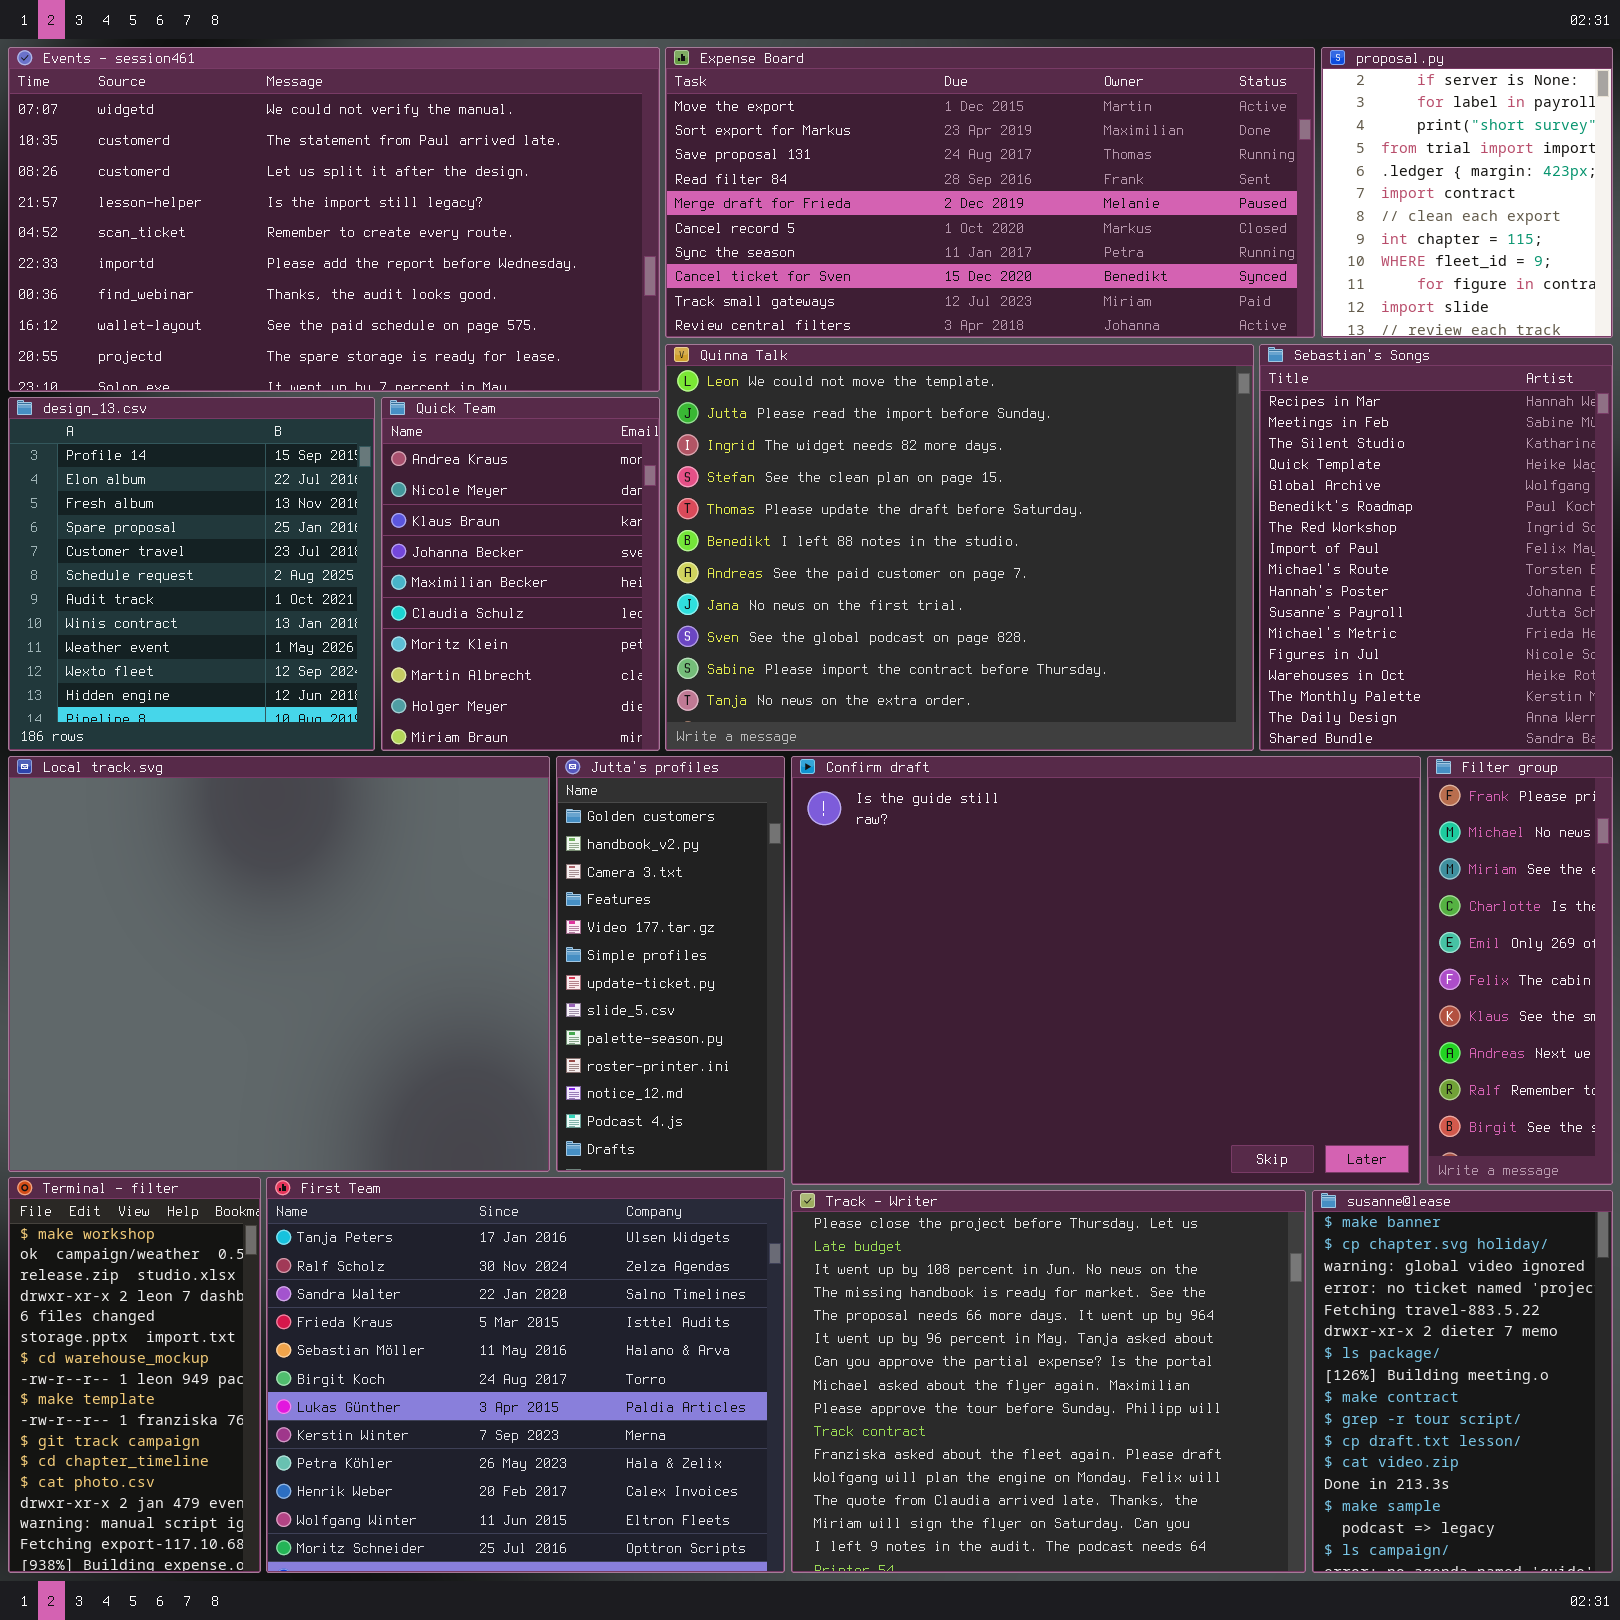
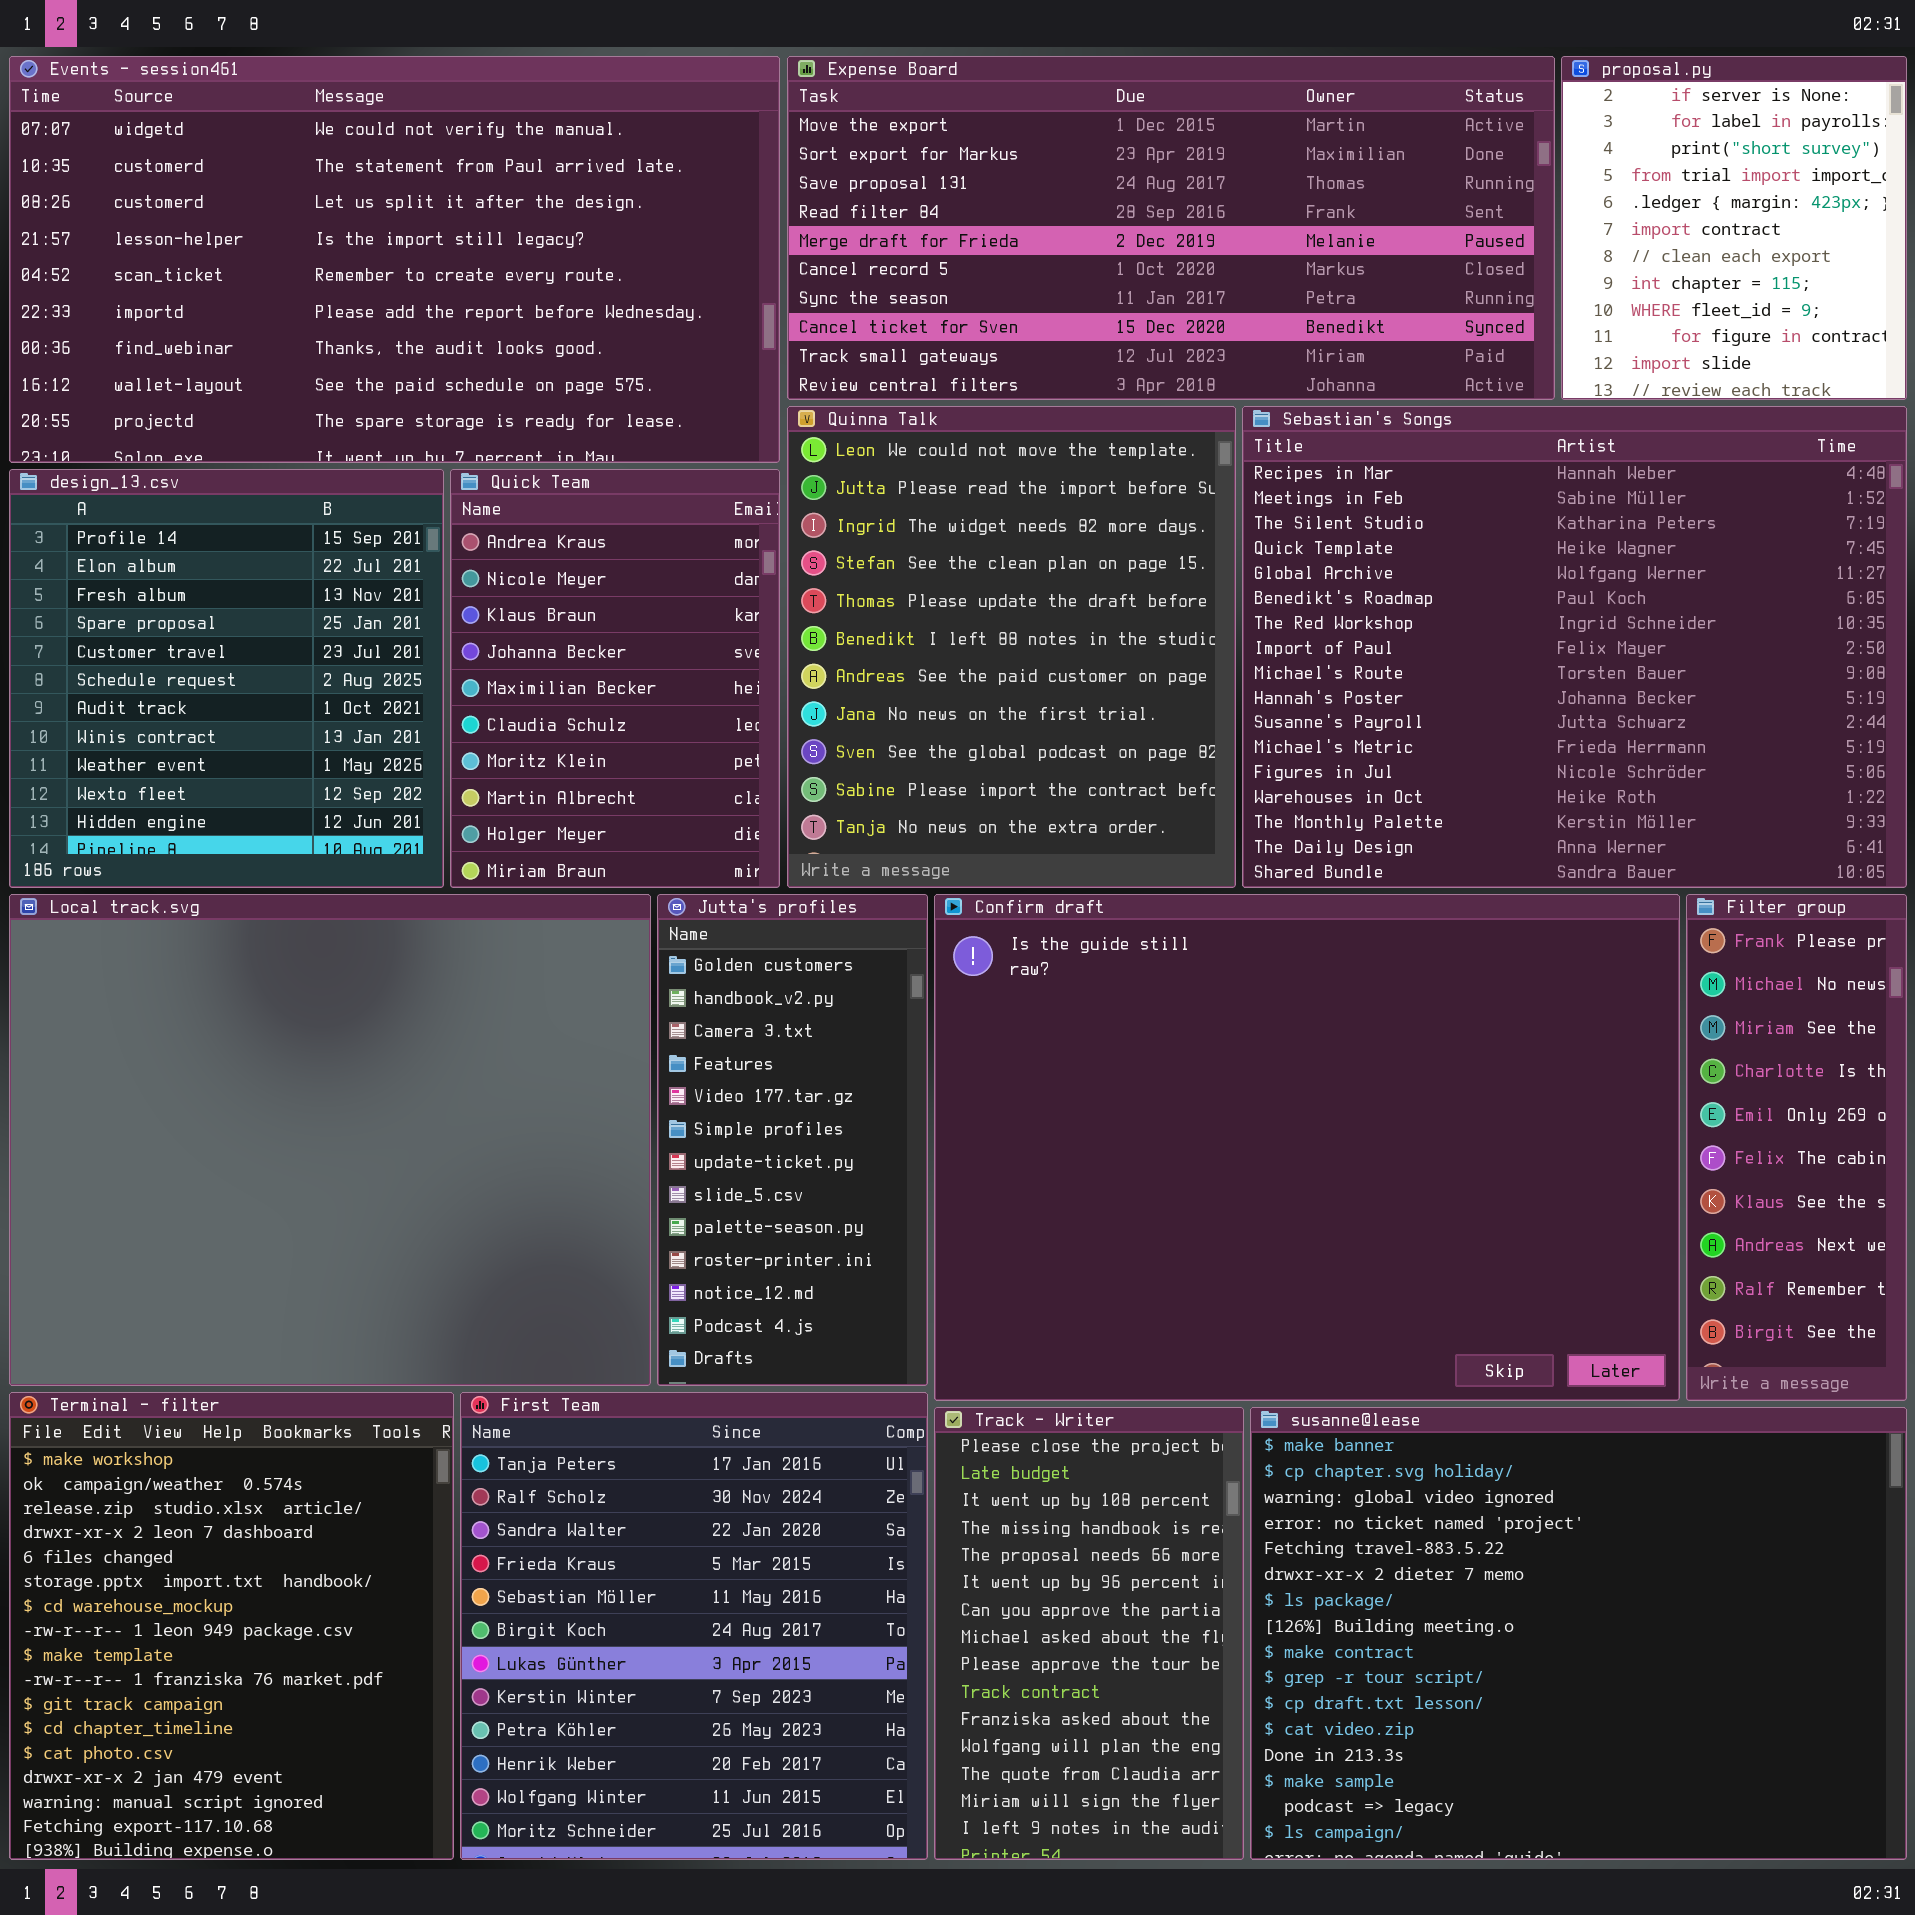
Quinna Talk: [665,344,1254,751] -> [787,406,1236,888], resized
Sebastian's Songs: [1259,344,1613,751] -> [1242,406,1907,888], resized
Terminal - filter: [8,1177,261,1573] -> [9,1392,454,1860], resized
First Team: [266,1177,785,1573] -> [460,1392,928,1860], resized
Track - Writer: [791,1190,1306,1573] -> [934,1407,1244,1860], resized
susanne@lease: [1312,1190,1613,1573] -> [1250,1407,1907,1860], resized

